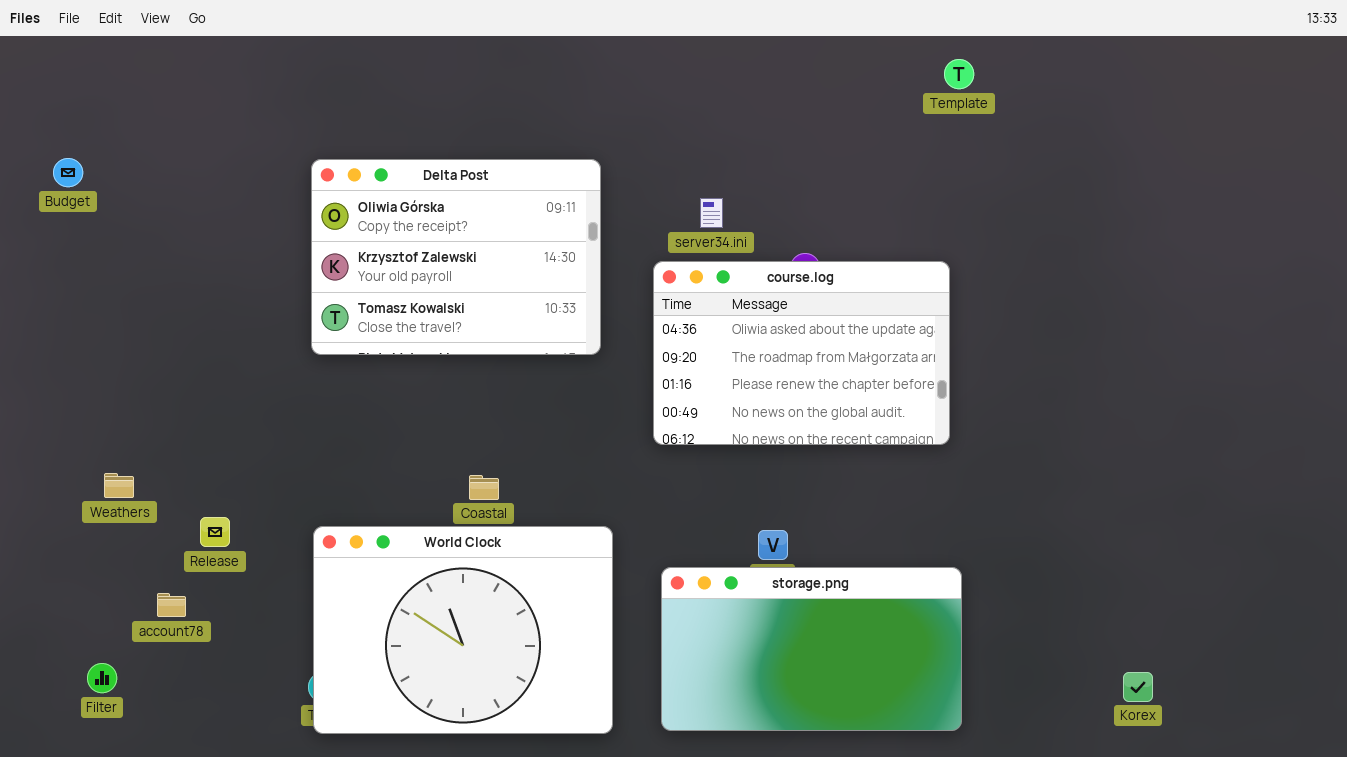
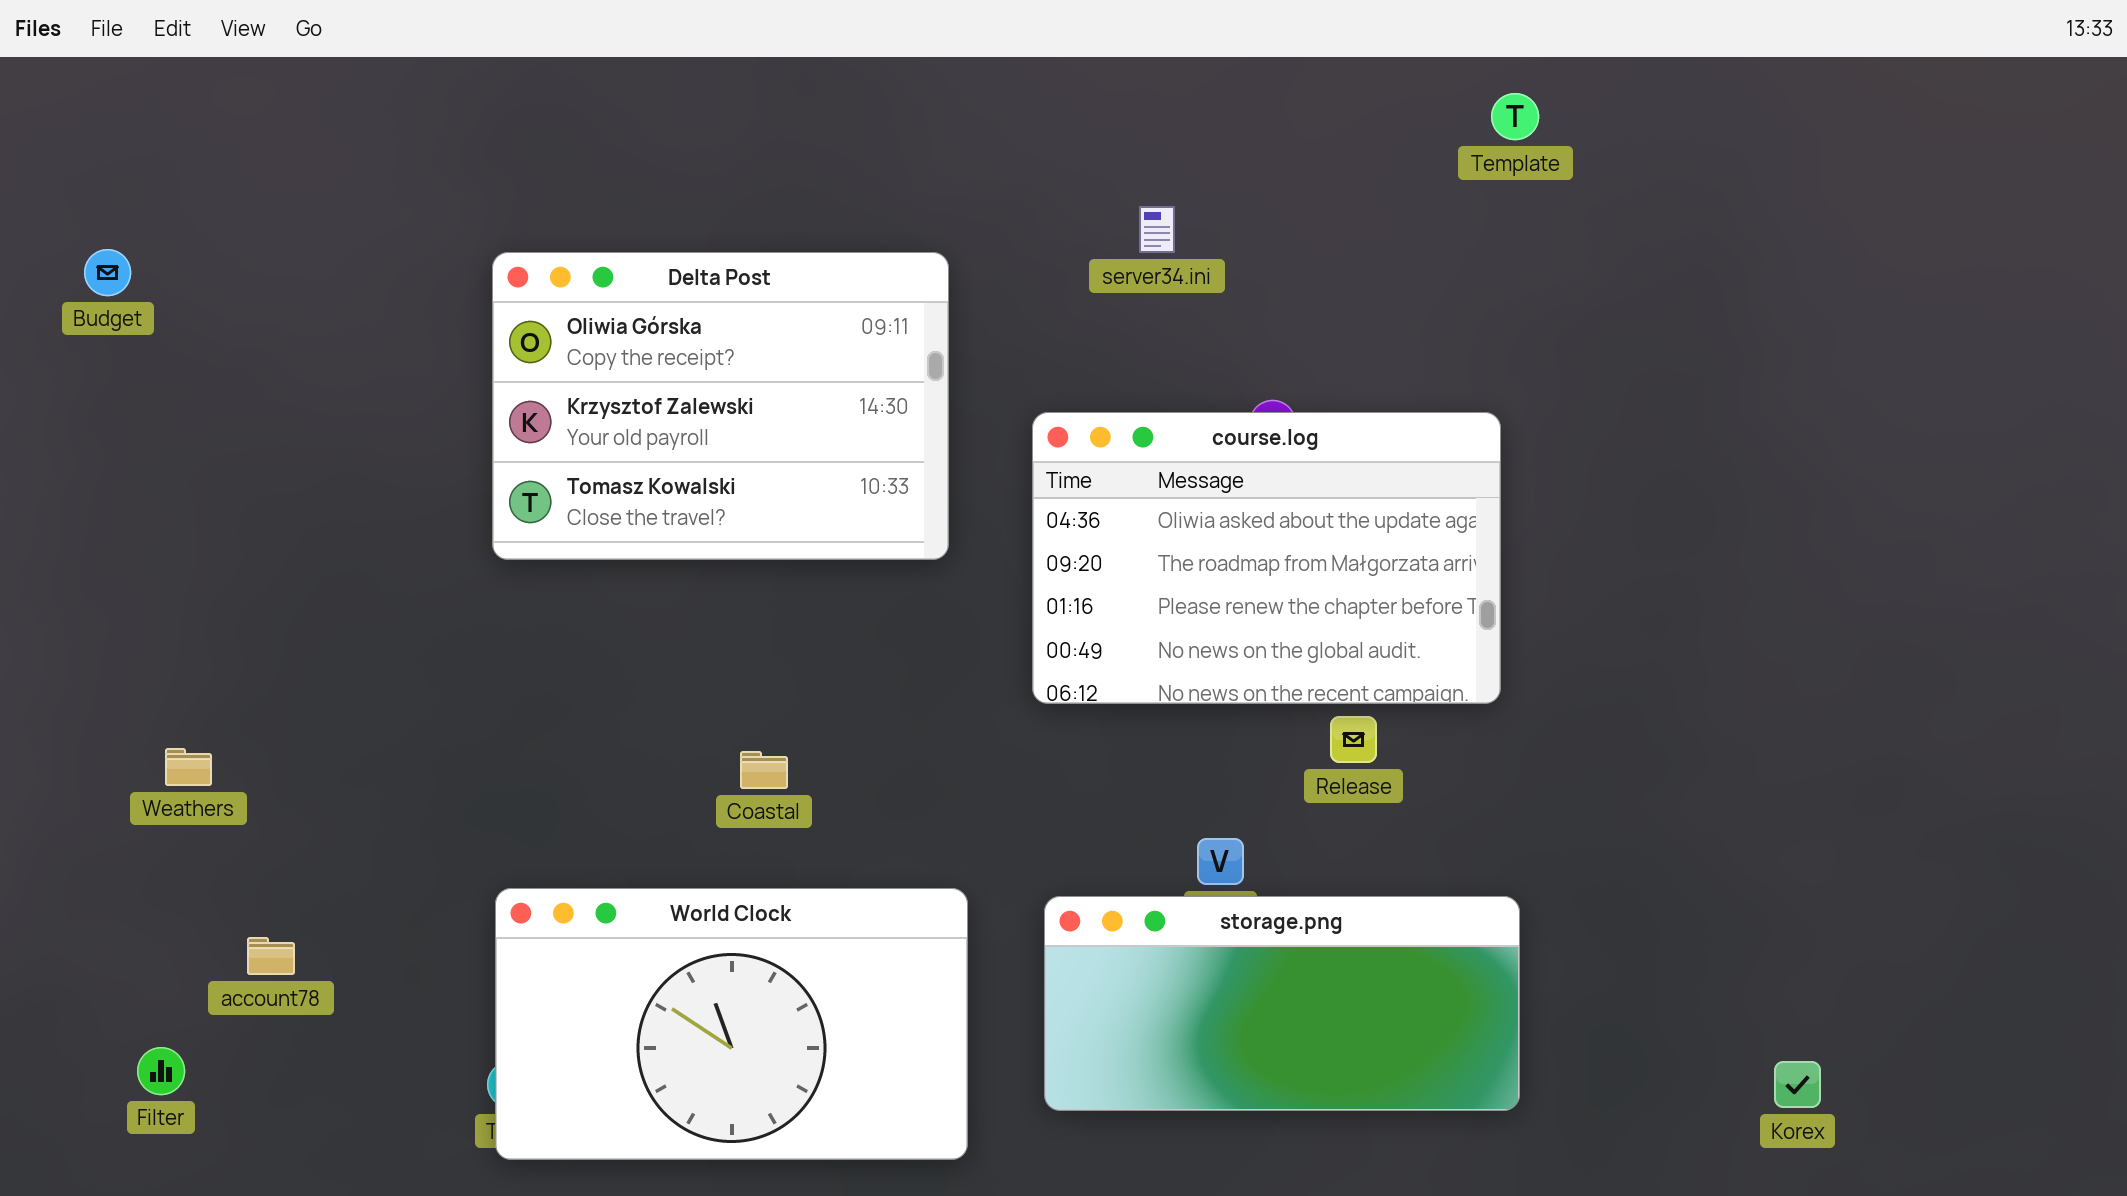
server34.ini: [700,198,723,228] -> [1139,206,1175,253], moved
Release: [200,517,230,547] -> [1330,716,1377,763], moved
World Clock: [313,526,613,734] -> [495,888,968,1160], resized
storage.png: [661,567,962,731] -> [1044,896,1520,1111], resized

